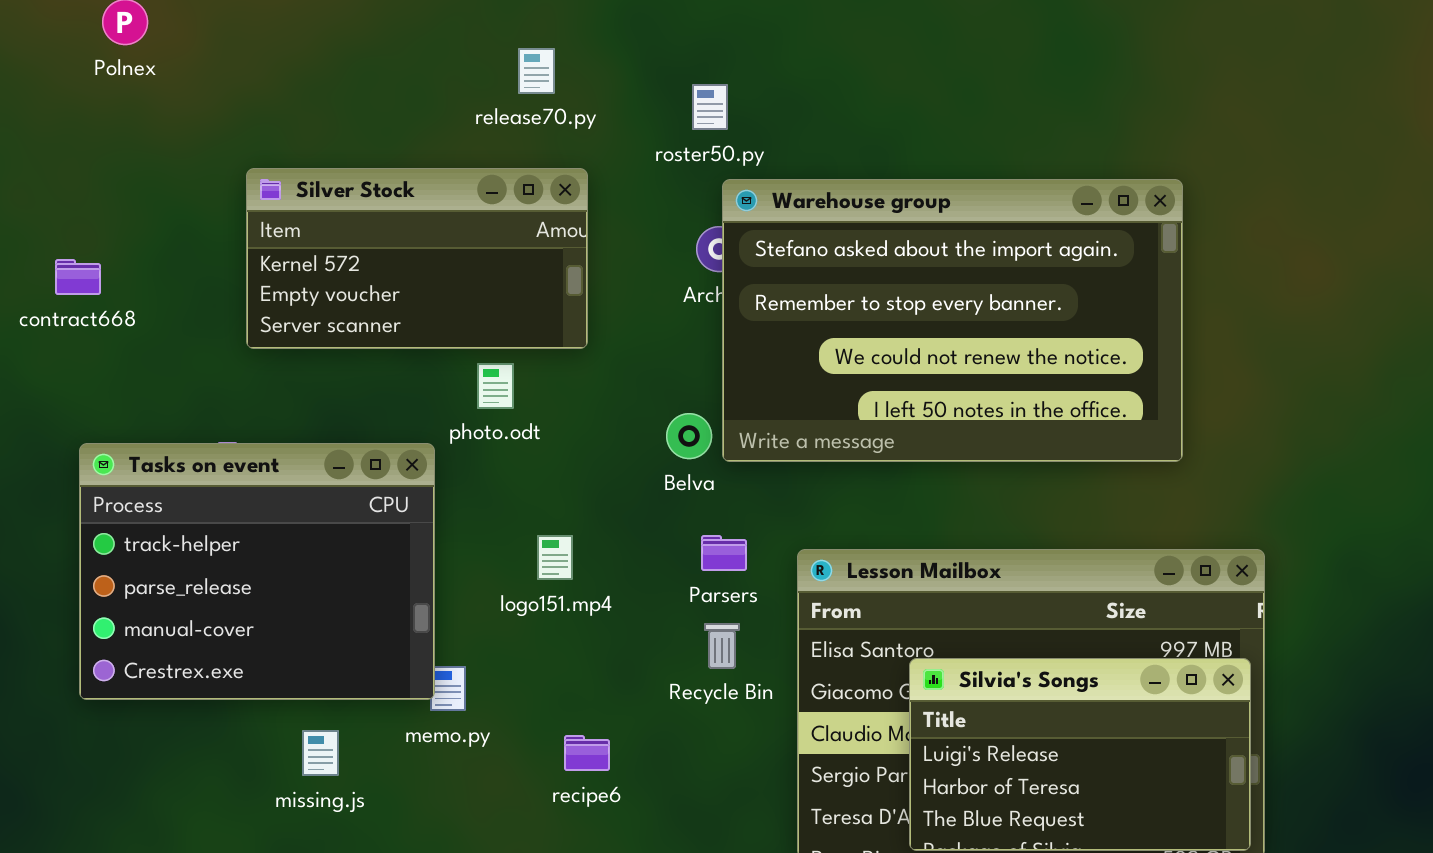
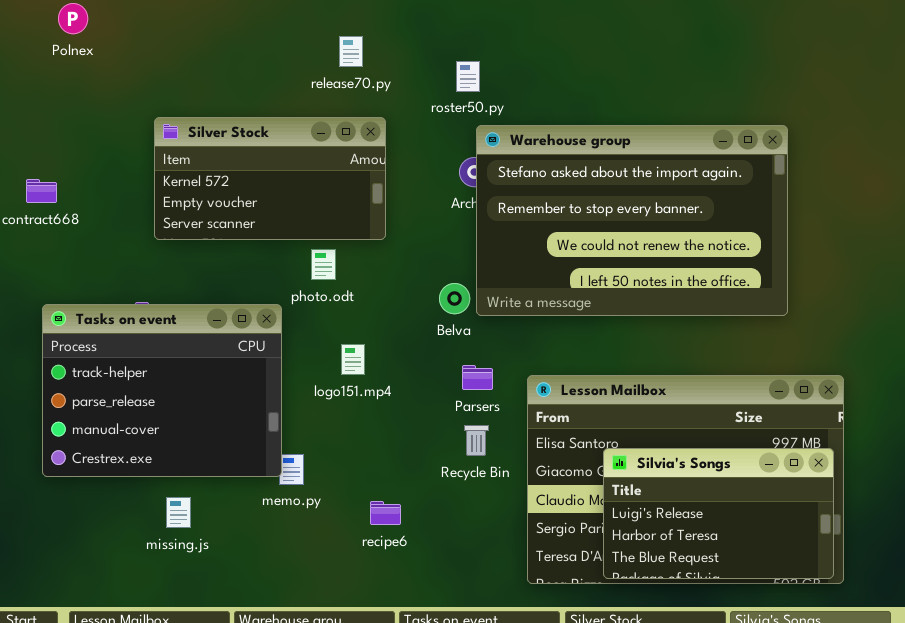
logo151.mp4: [537,535,573,580] -> [341,344,365,375], moved
missing.js: [302,730,339,776] -> [166,497,191,528], moved

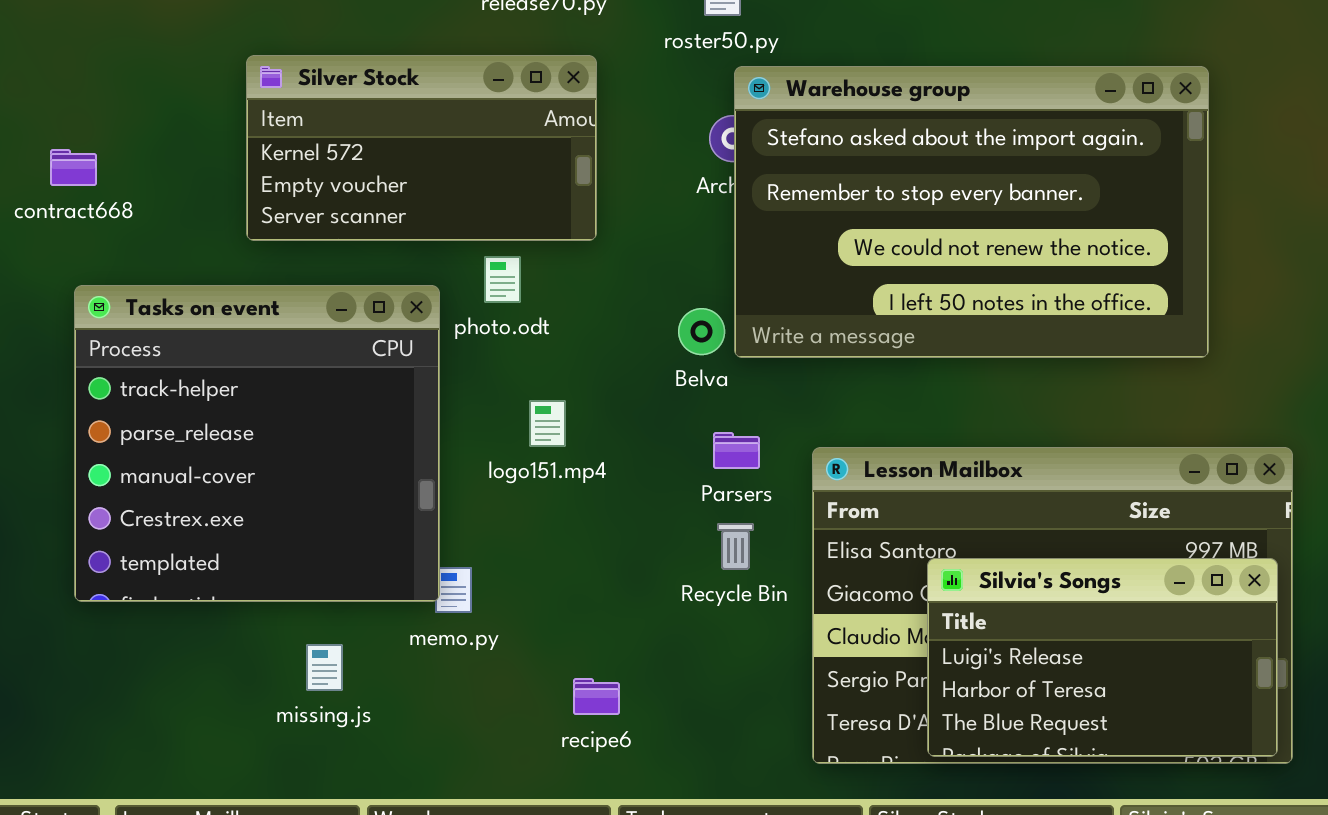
Tasks on event: [42,304,282,477] -> [74,285,440,602], resized
missing.js: [166,497,191,528] -> [306,644,343,691], moved
recipe6: [370,501,401,525] -> [573,678,620,715], moved

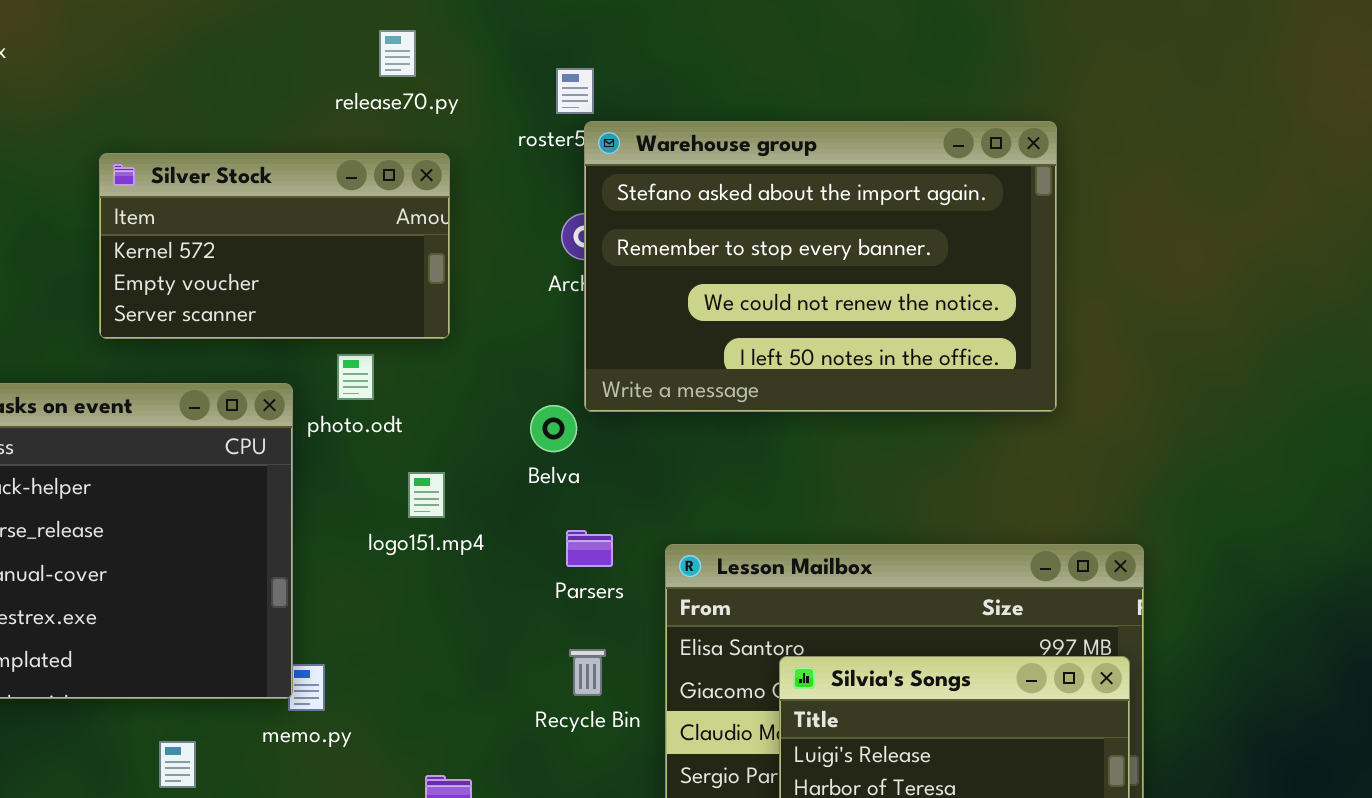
Warehouse group: [734,66,1209,358] -> [584,121,1057,412], moved
logo151.mp4: [529,400,566,447] -> [408,472,445,518], moved
Recycle Bin: [717,523,754,570] -> [569,649,606,696], moved

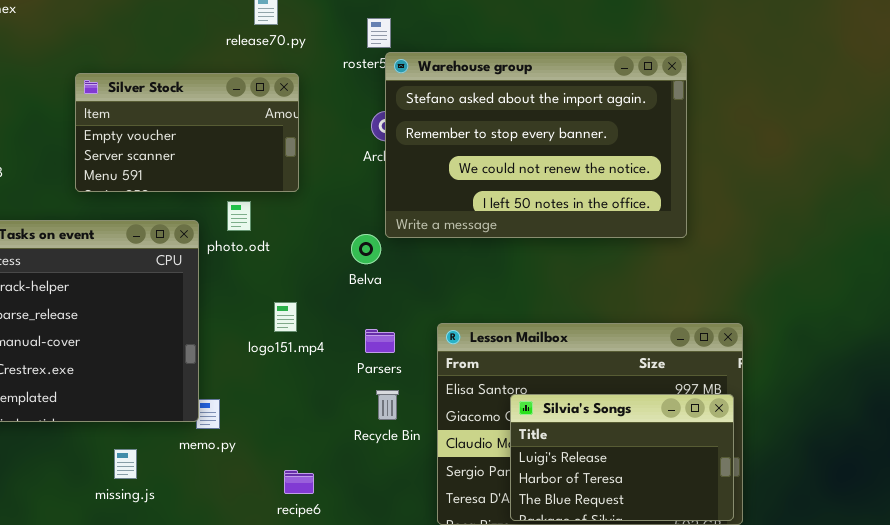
Silver Stock: [99,153,450,339] -> [75,73,299,192], scrolled down 1 row
logo151.mp4: [408,472,445,518] -> [274,302,297,332], moved
Parsers: [566,530,613,567] -> [365,329,395,353], moved

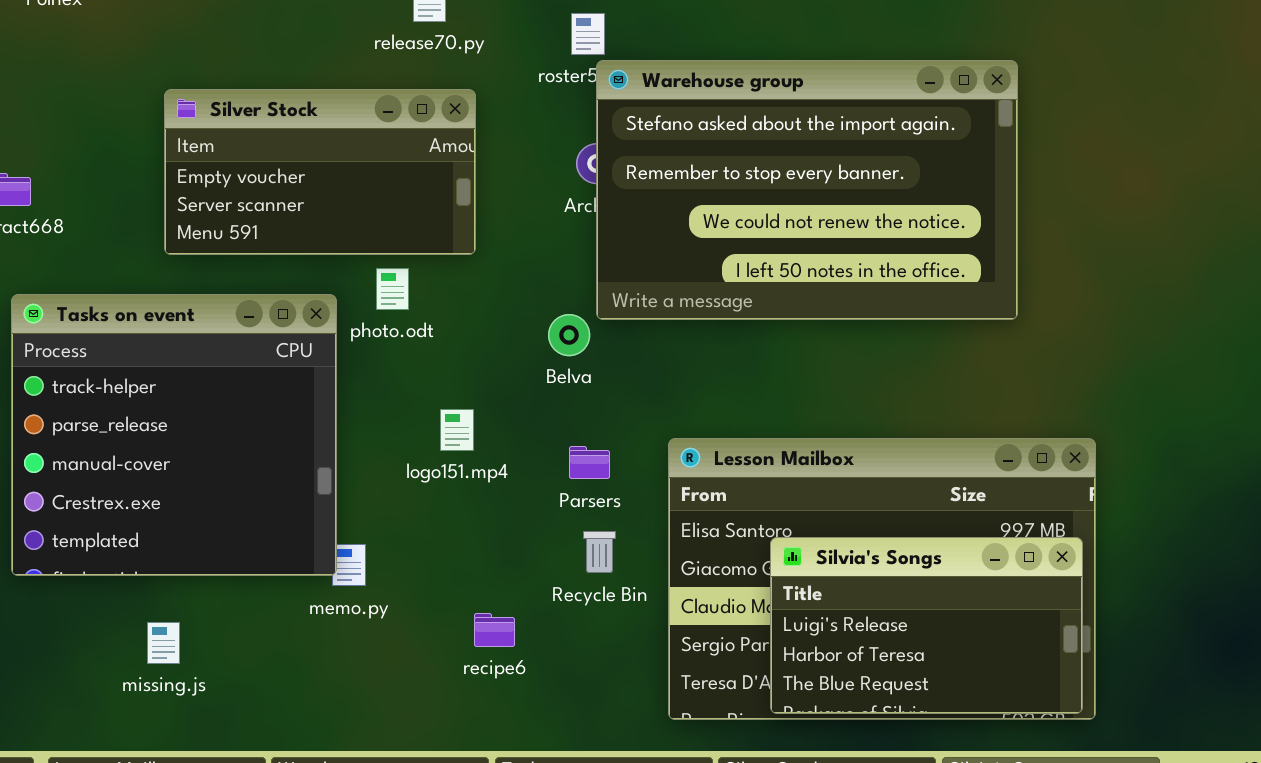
missing.js: [114,449,137,479] -> [147,622,180,664], moved
recipe6: [284,470,314,494] -> [474,613,515,647], moved

